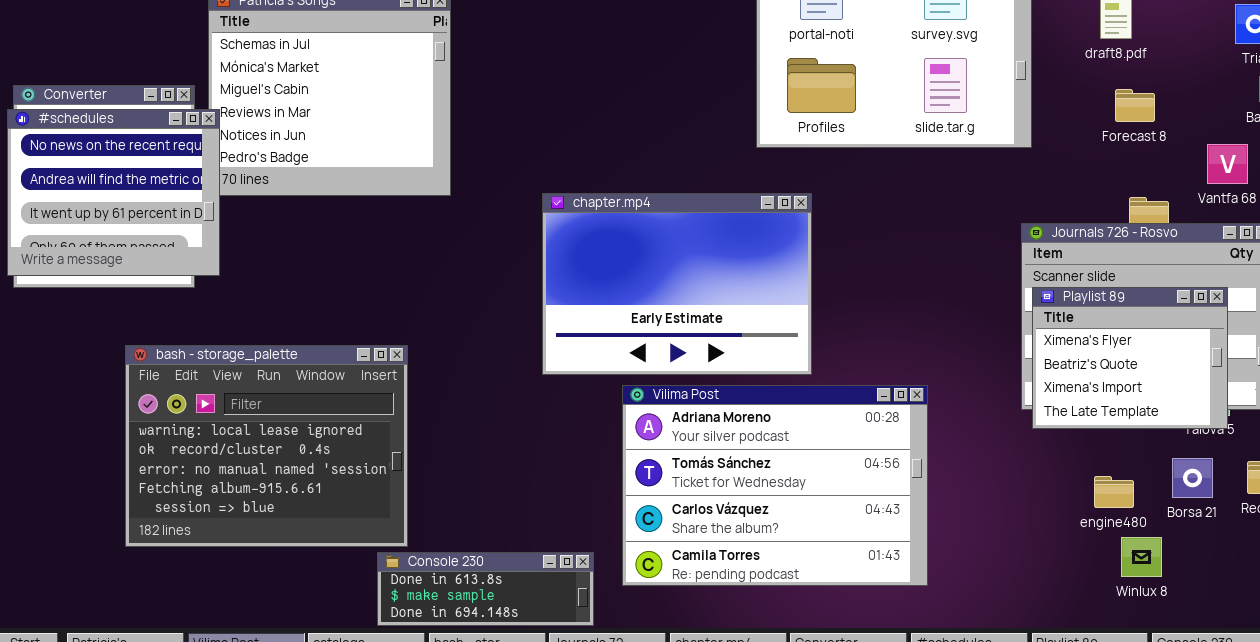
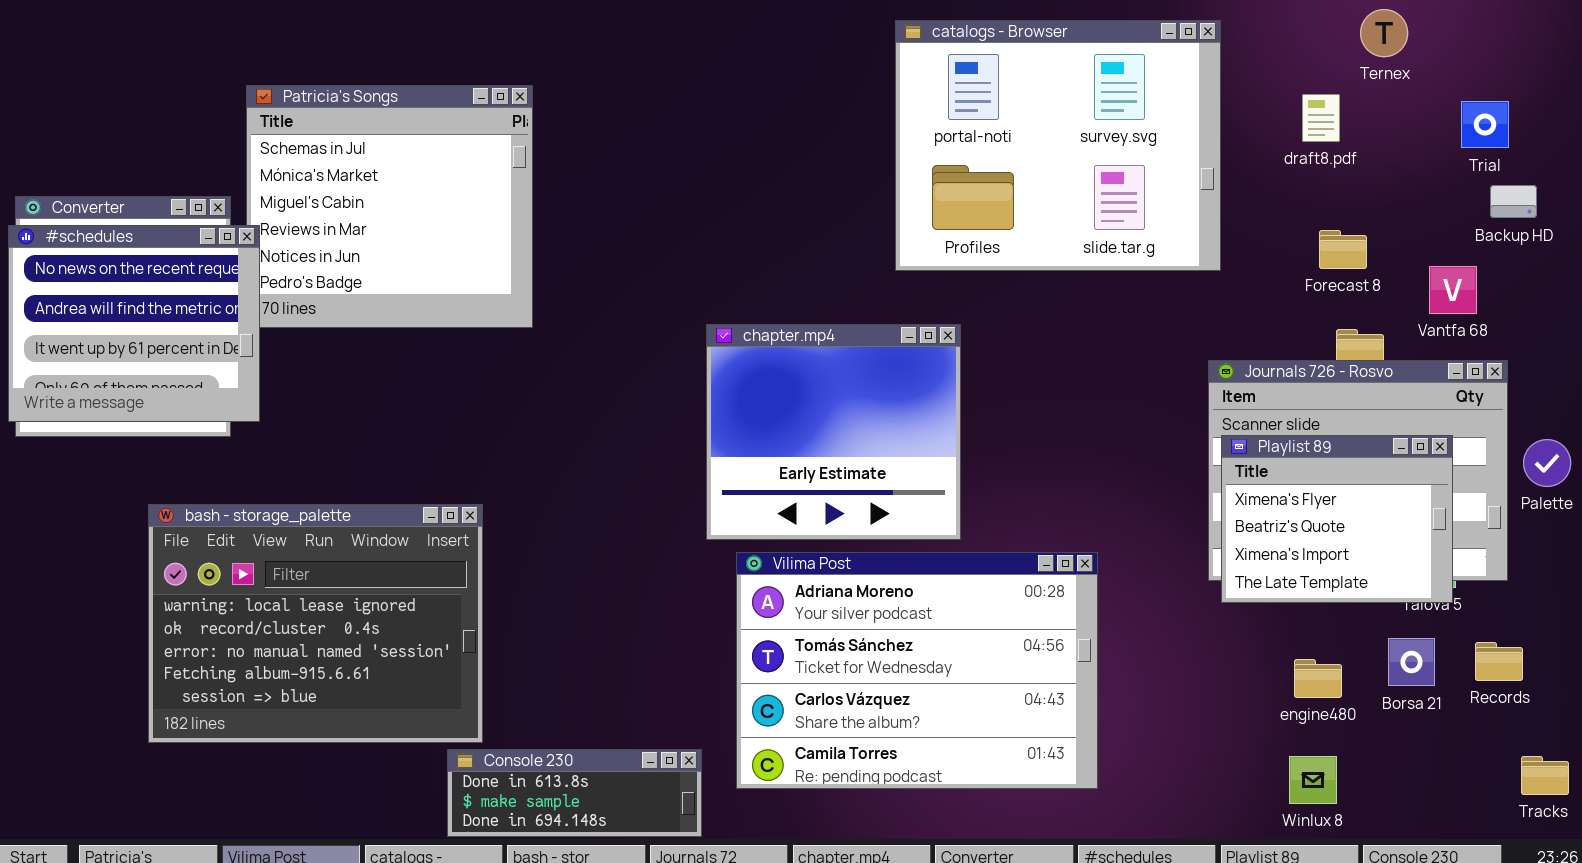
Forecast 8: [1115,89,1155,122] -> [1319,230,1367,269], moved
chapter.mp4: [542,193,812,375] -> [706,324,961,540], resized
Winlux 8: [1121,537,1162,577] -> [1289,756,1337,804], moved

